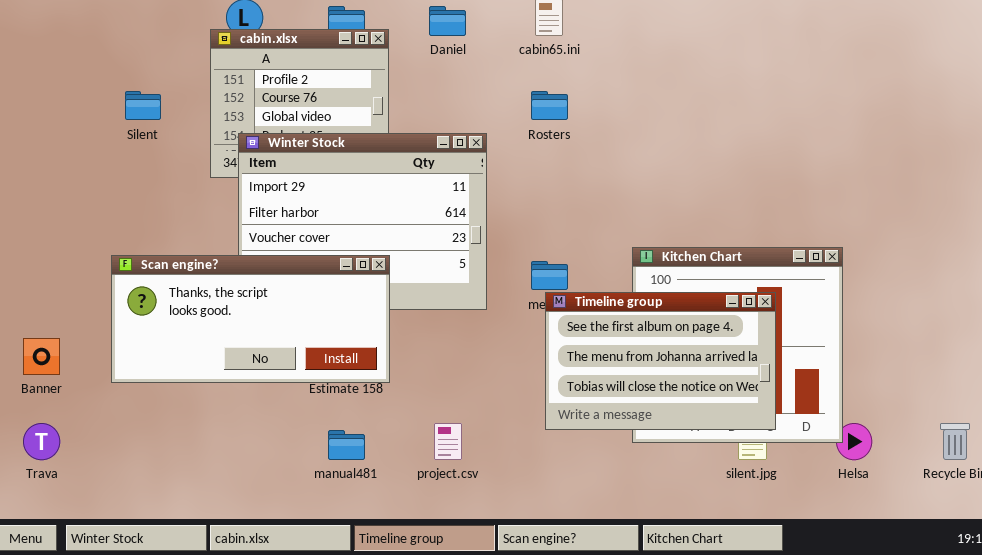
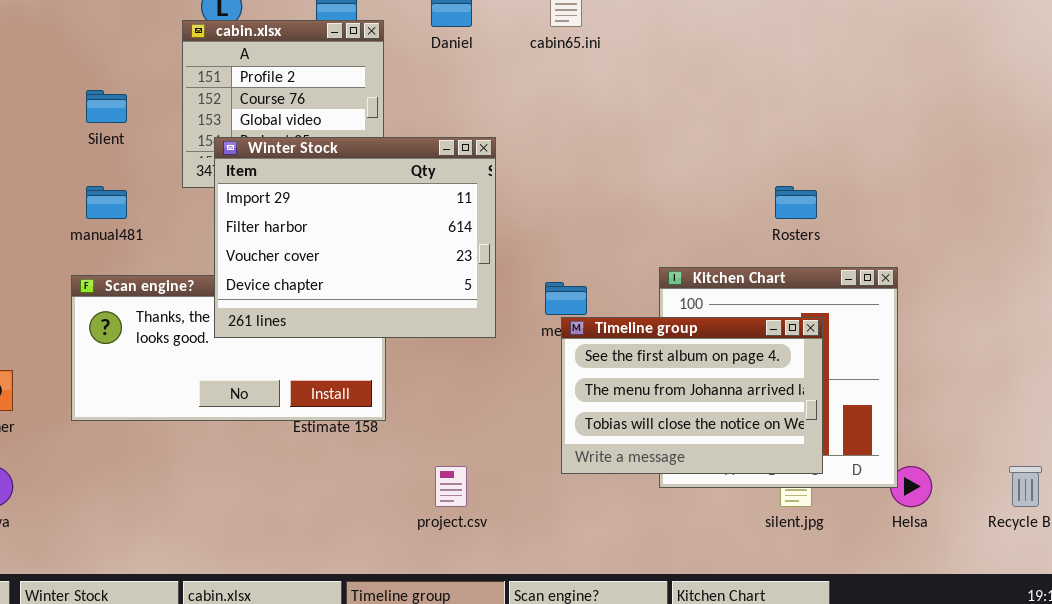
Rosters: [531,91,568,120] -> [775,186,817,219], moved
Winter Stock: [238,133,487,310] -> [214,137,496,338], raised
manual481: [328,430,365,460] -> [86,186,127,219], moved

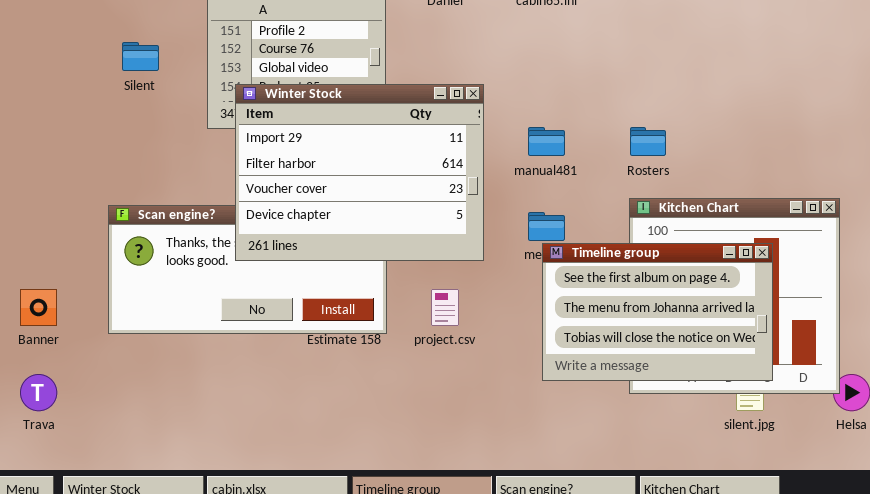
manual481: [86,186,127,219] -> [528,127,565,156], moved
Rosters: [775,186,817,219] -> [630,127,666,156], moved
project.csv: [435,466,467,507] -> [431,289,459,326], moved

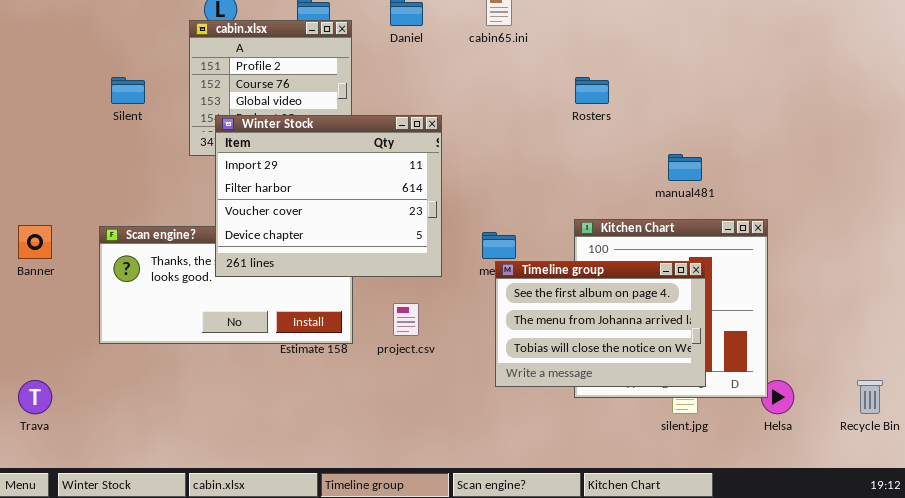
manual481: [528,127,565,156] -> [668,154,702,181], moved
Rosters: [630,127,666,156] -> [575,77,609,104], moved
Banner: [20,289,57,326] -> [18,225,52,259], moved

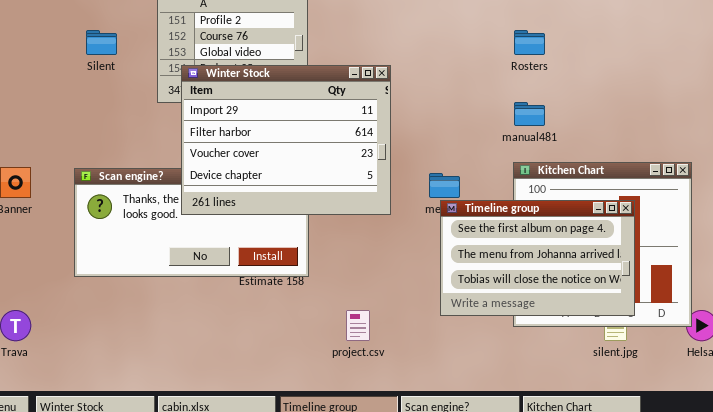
manual481: [668,154,702,181] -> [514,102,545,126], moved
project.csv: [393,303,419,336] -> [346,310,370,341], moved

